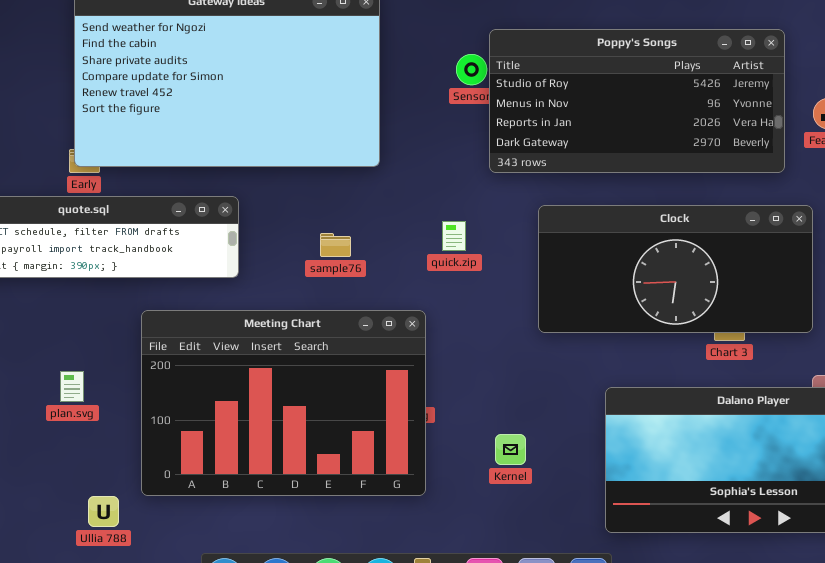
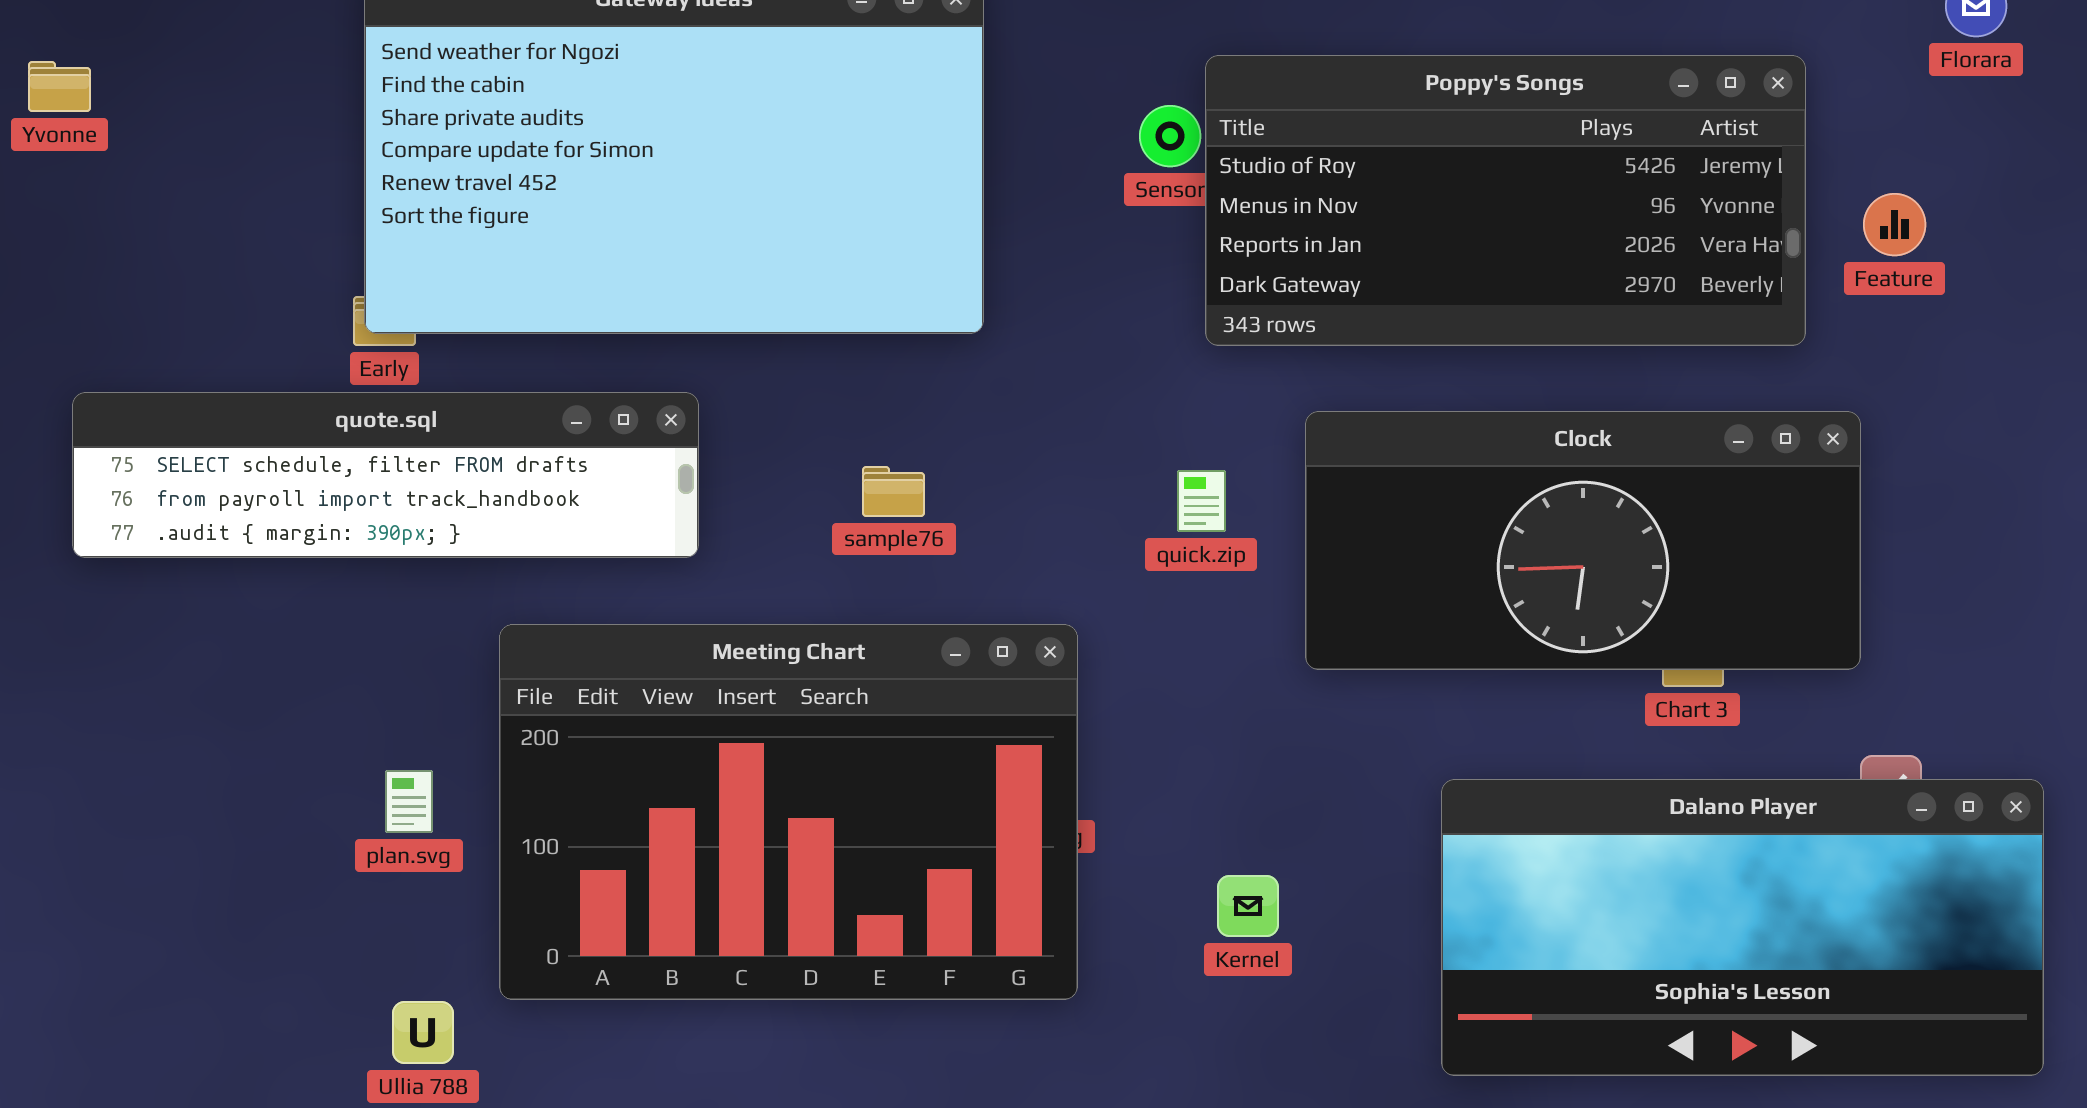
quick.zip: [442,221,466,251] -> [1177,470,1226,532], moved
plan.svg: [60,371,84,402] -> [385,770,433,833], moved

